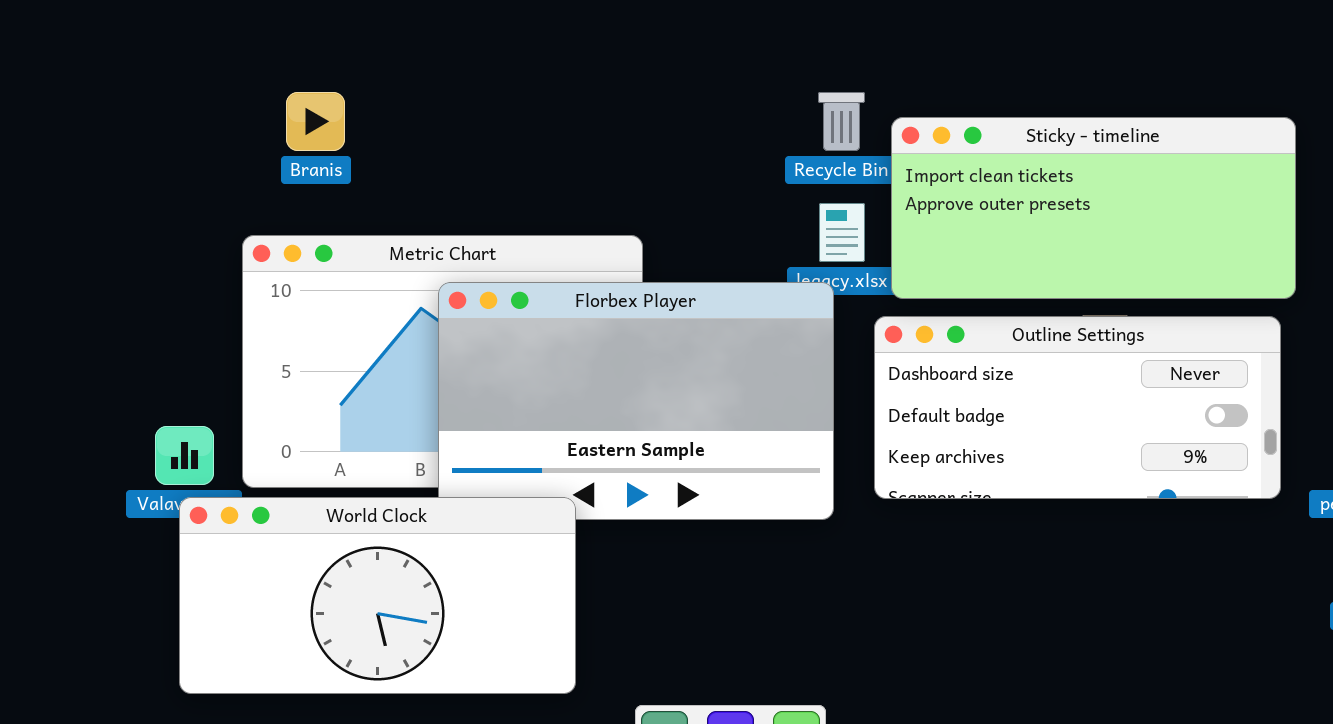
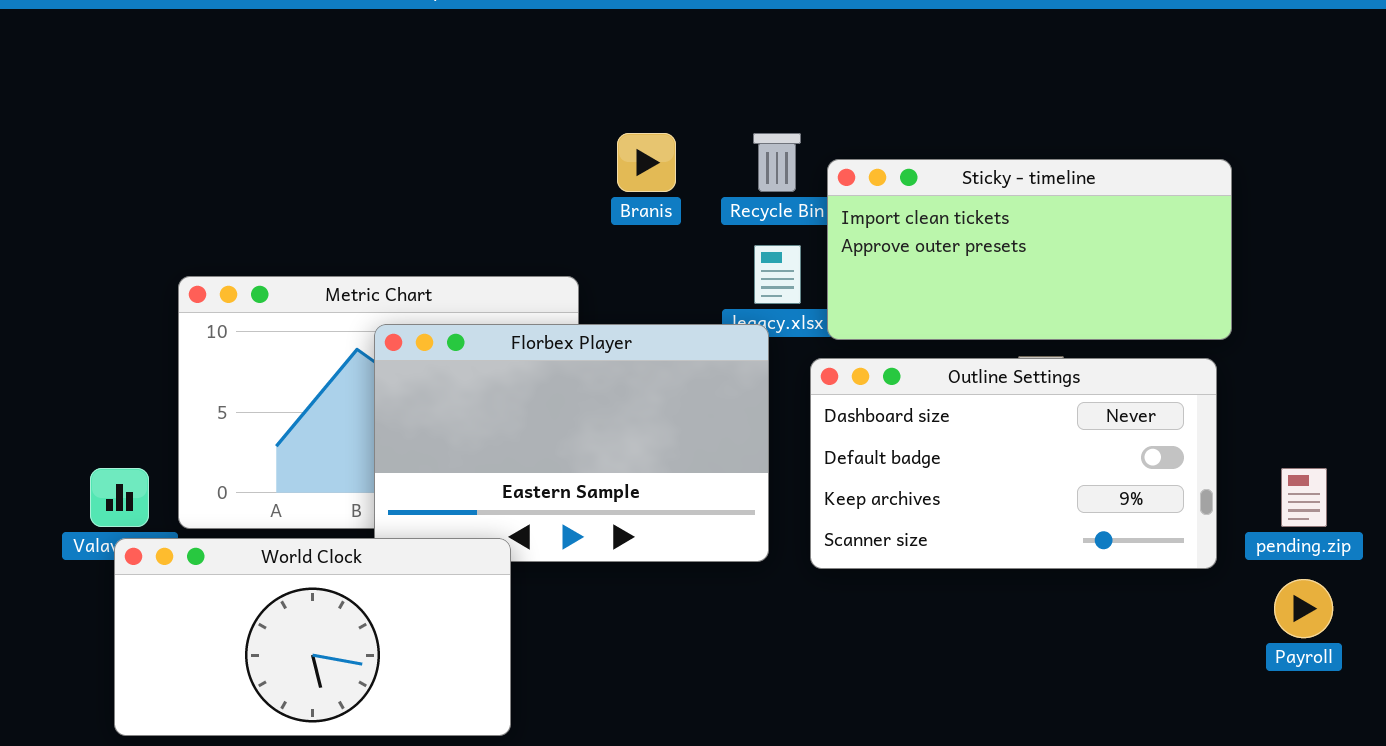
Branis: [286,92,345,151] -> [617,133,676,192], moved
Outline Settings: [874,316,1281,499] -> [810,358,1217,569], resized

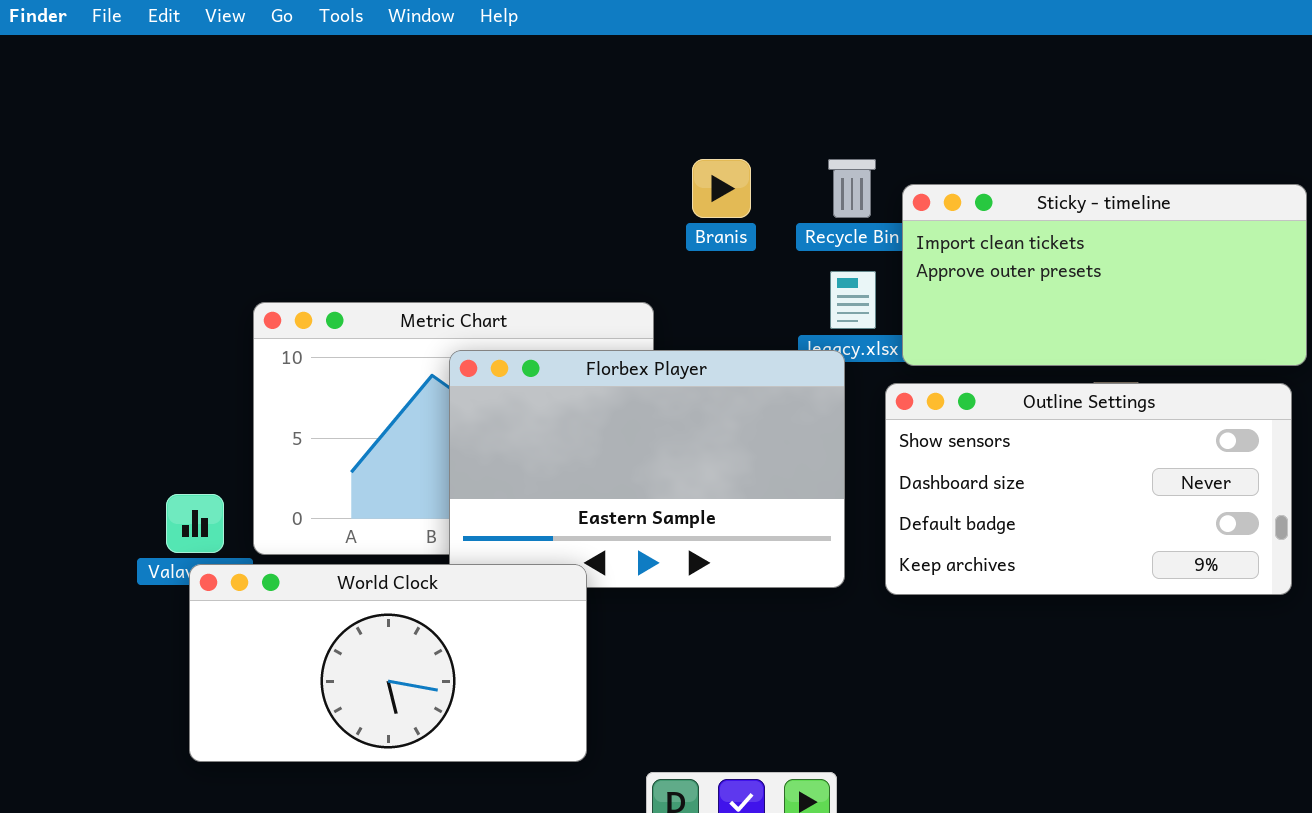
Outline Settings: [810,358,1217,569] -> [885,383,1292,595], scrolled up 1 row

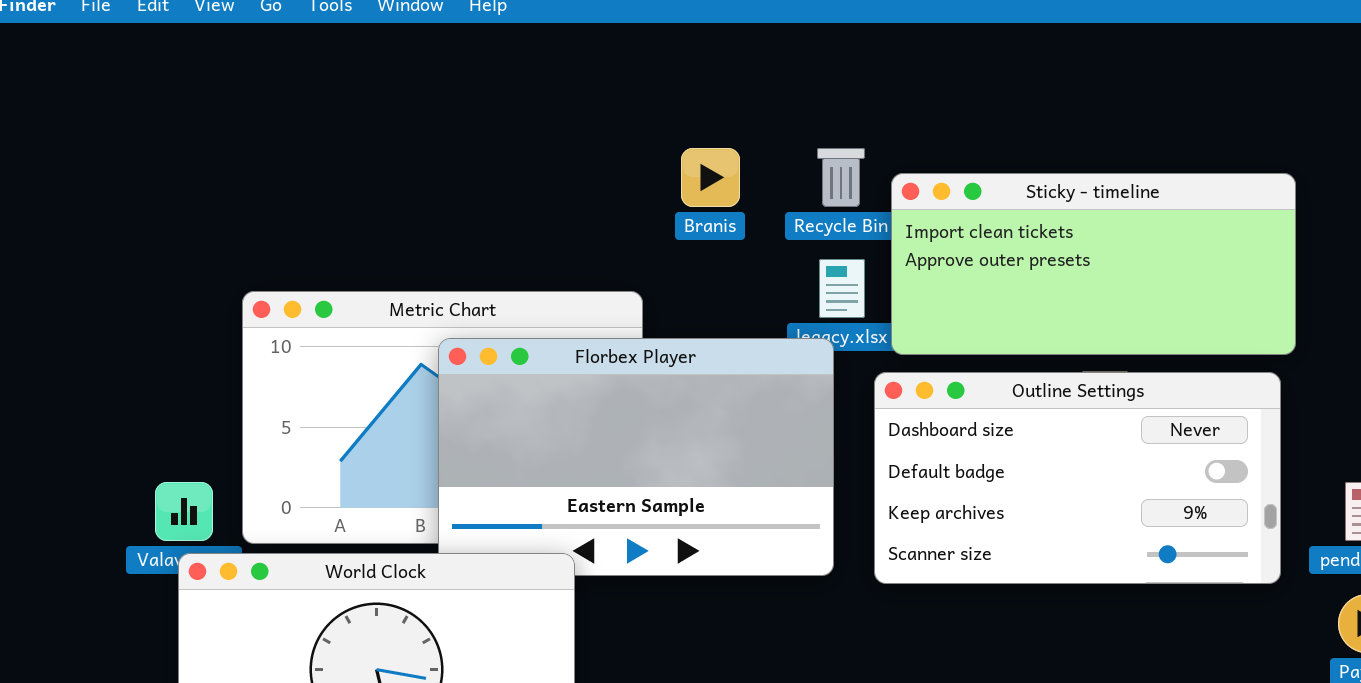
Outline Settings: [885,383,1292,595] -> [874,372,1281,584], scrolled down 1 row

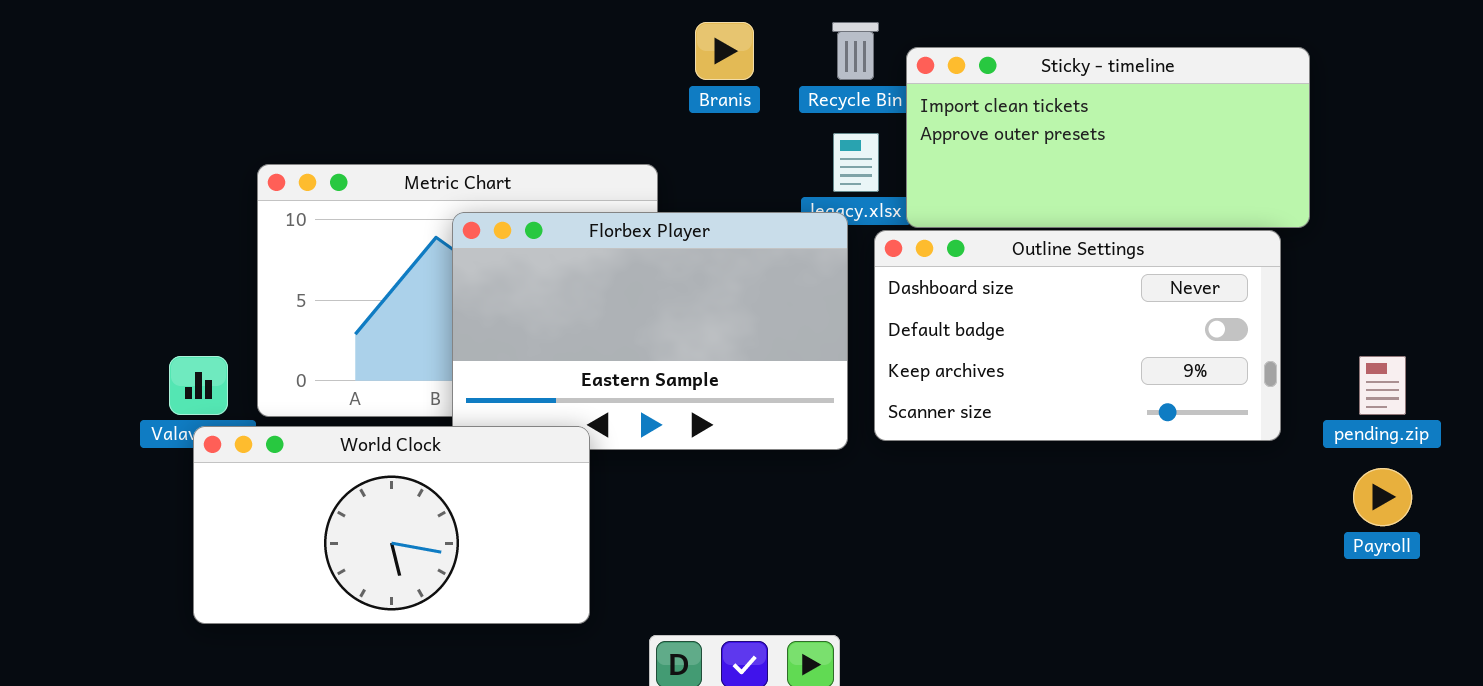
Outline Settings: [874,372,1281,584] -> [874,230,1281,441], moved

